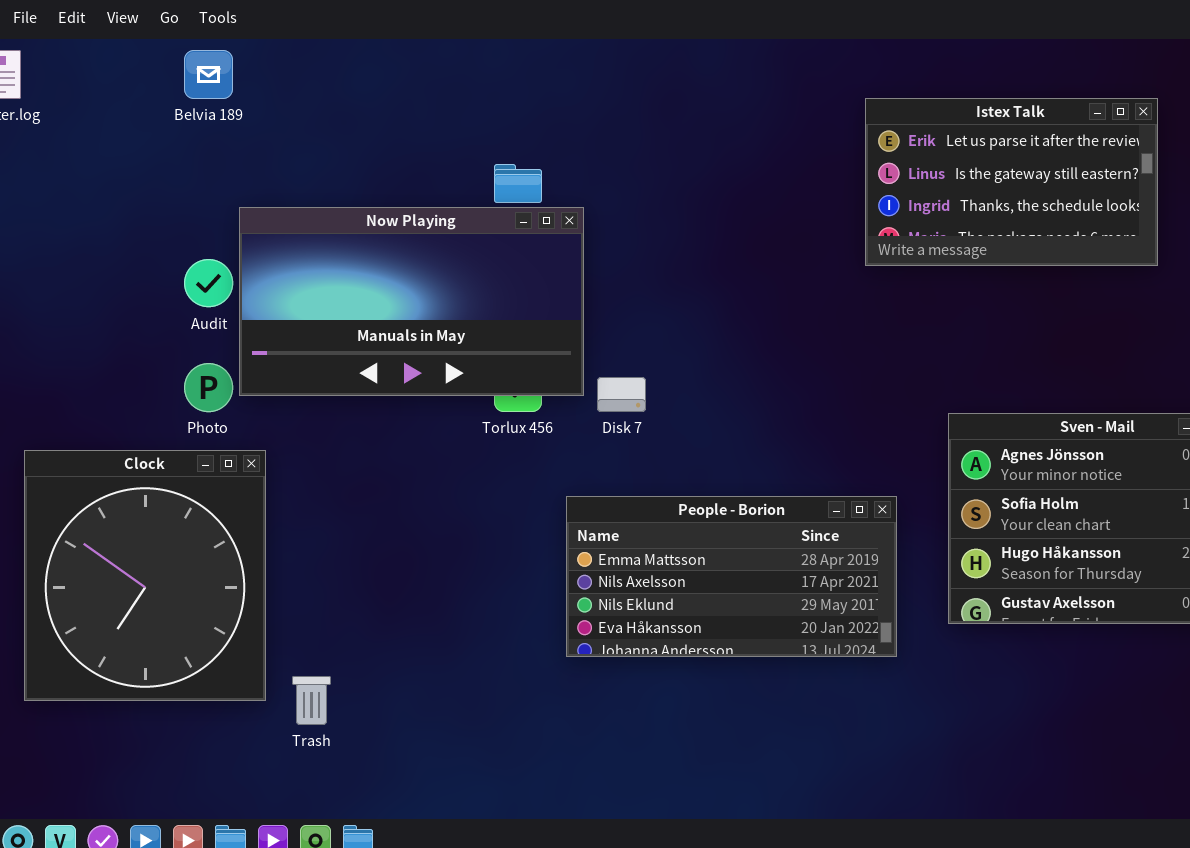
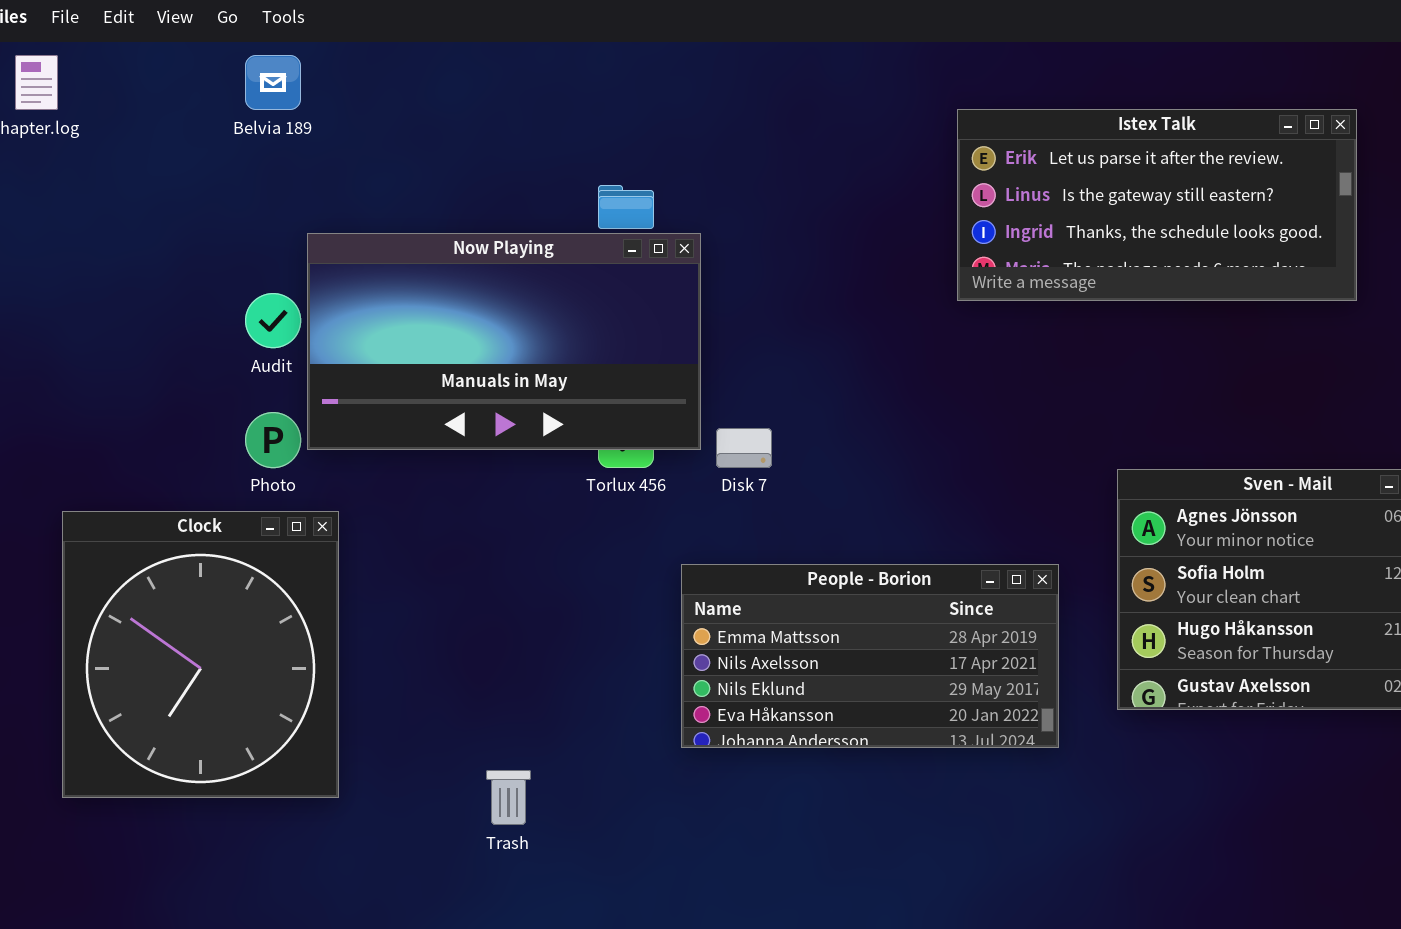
Istex Talk: [865,98,1158,266] -> [957,109,1357,301], resized
Trash: [292,676,331,725] -> [486,770,531,825], moved

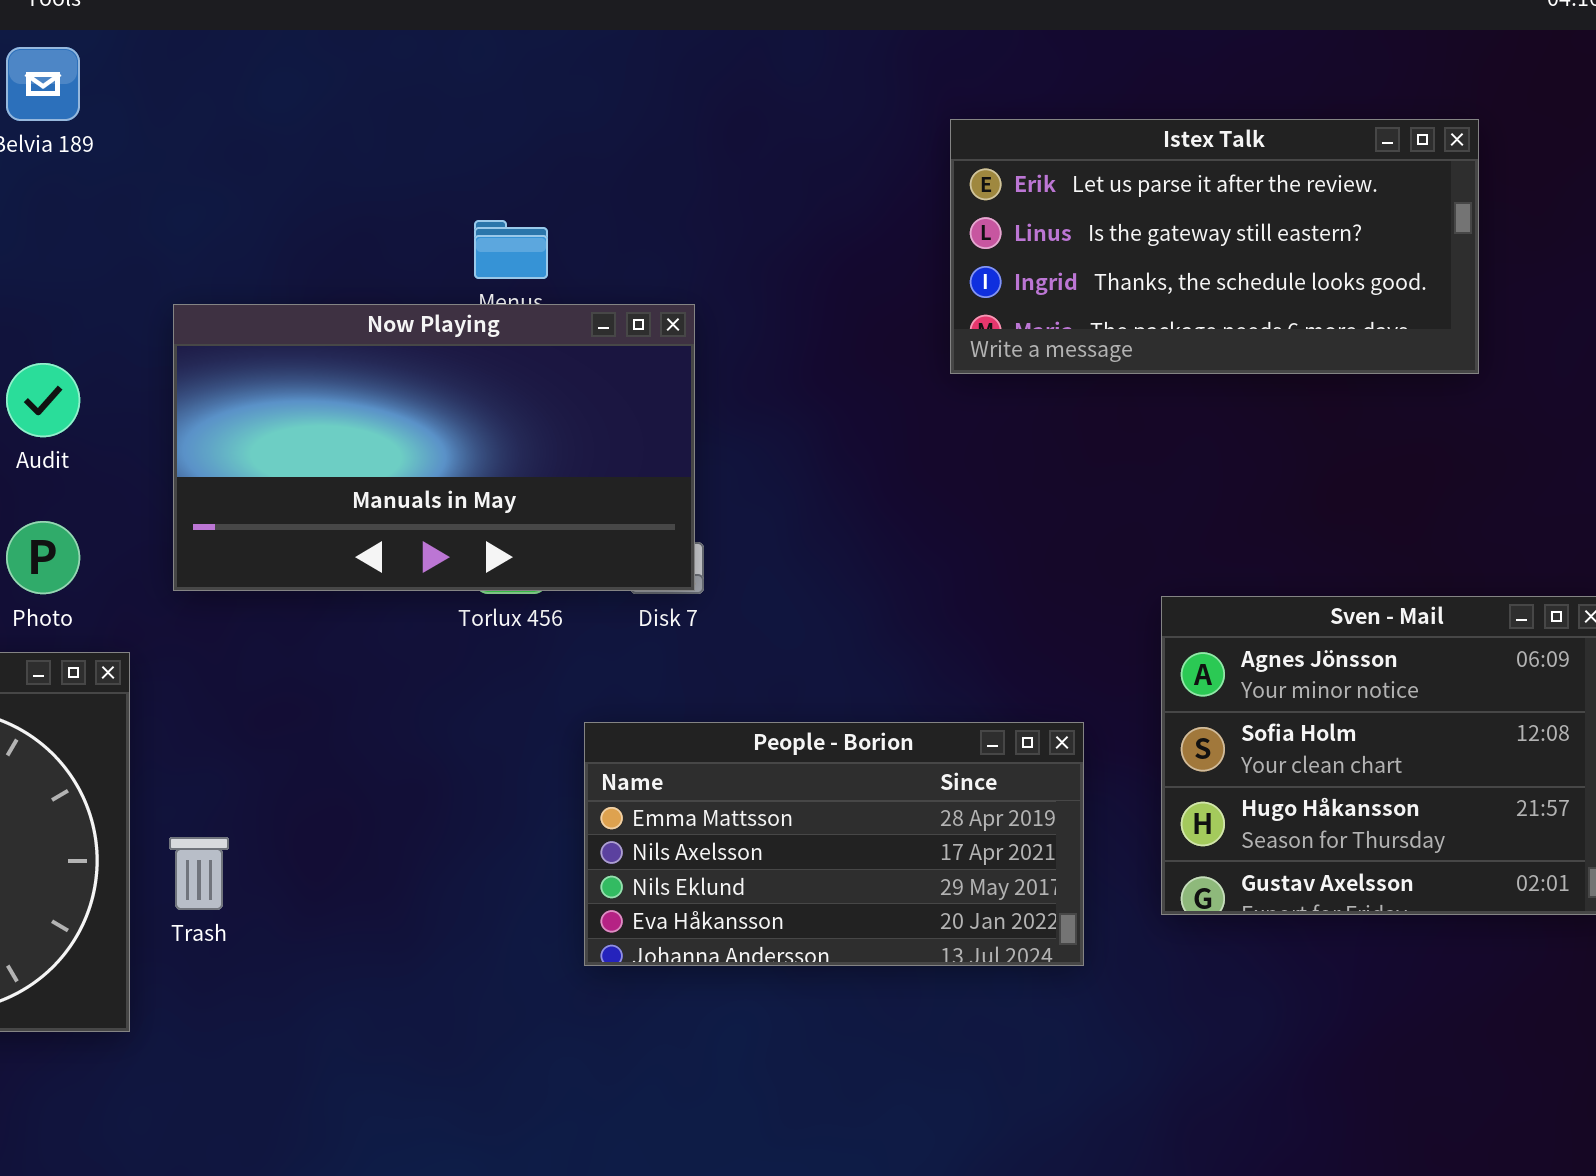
Now Playing: [307,233,701,450] -> [173,304,695,591], moved
Trash: [486,770,531,825] -> [169,837,229,910], moved

